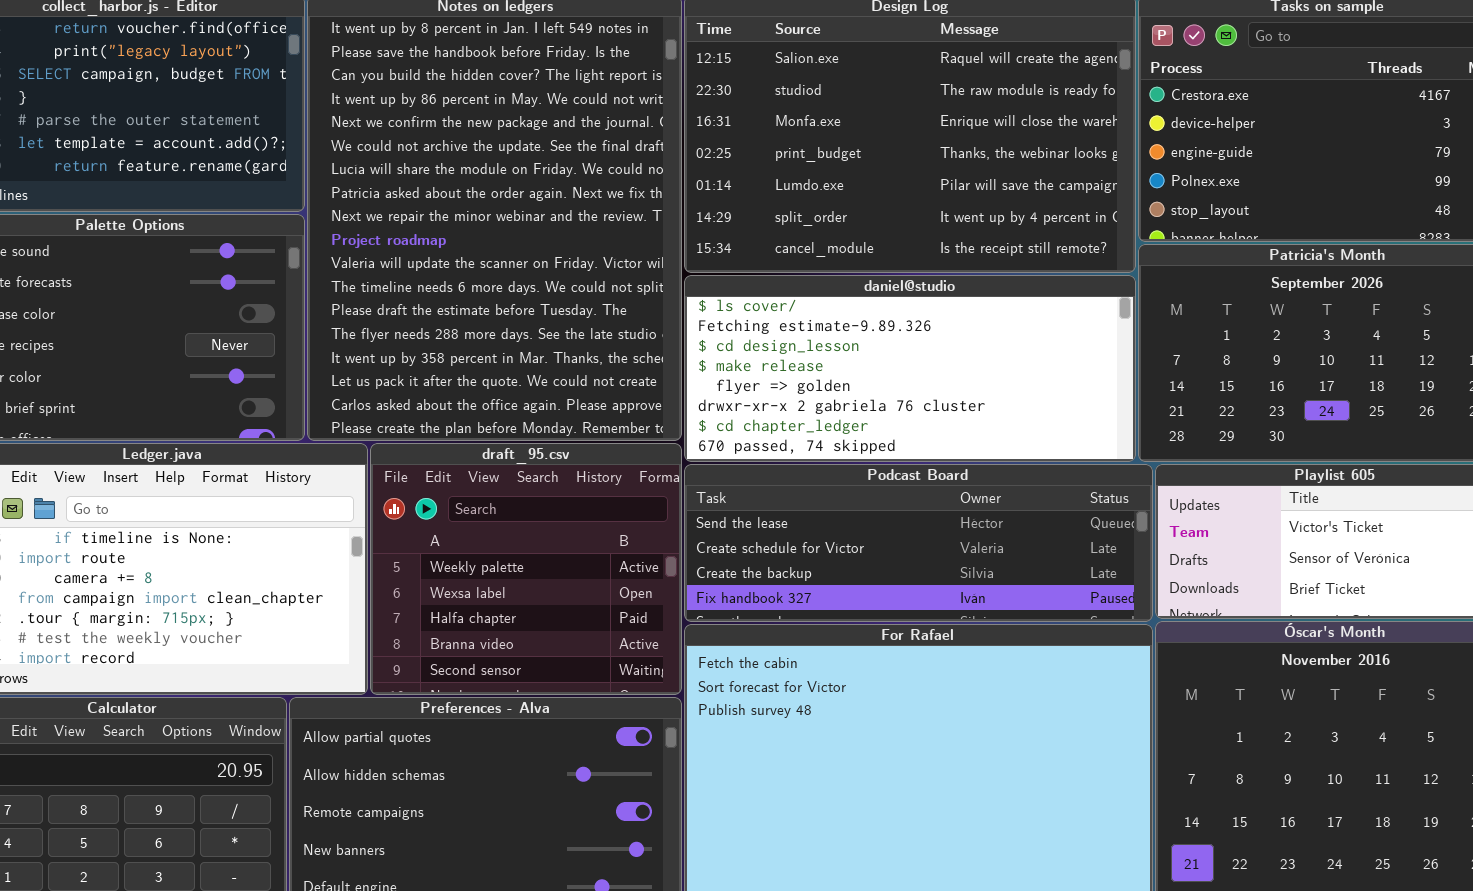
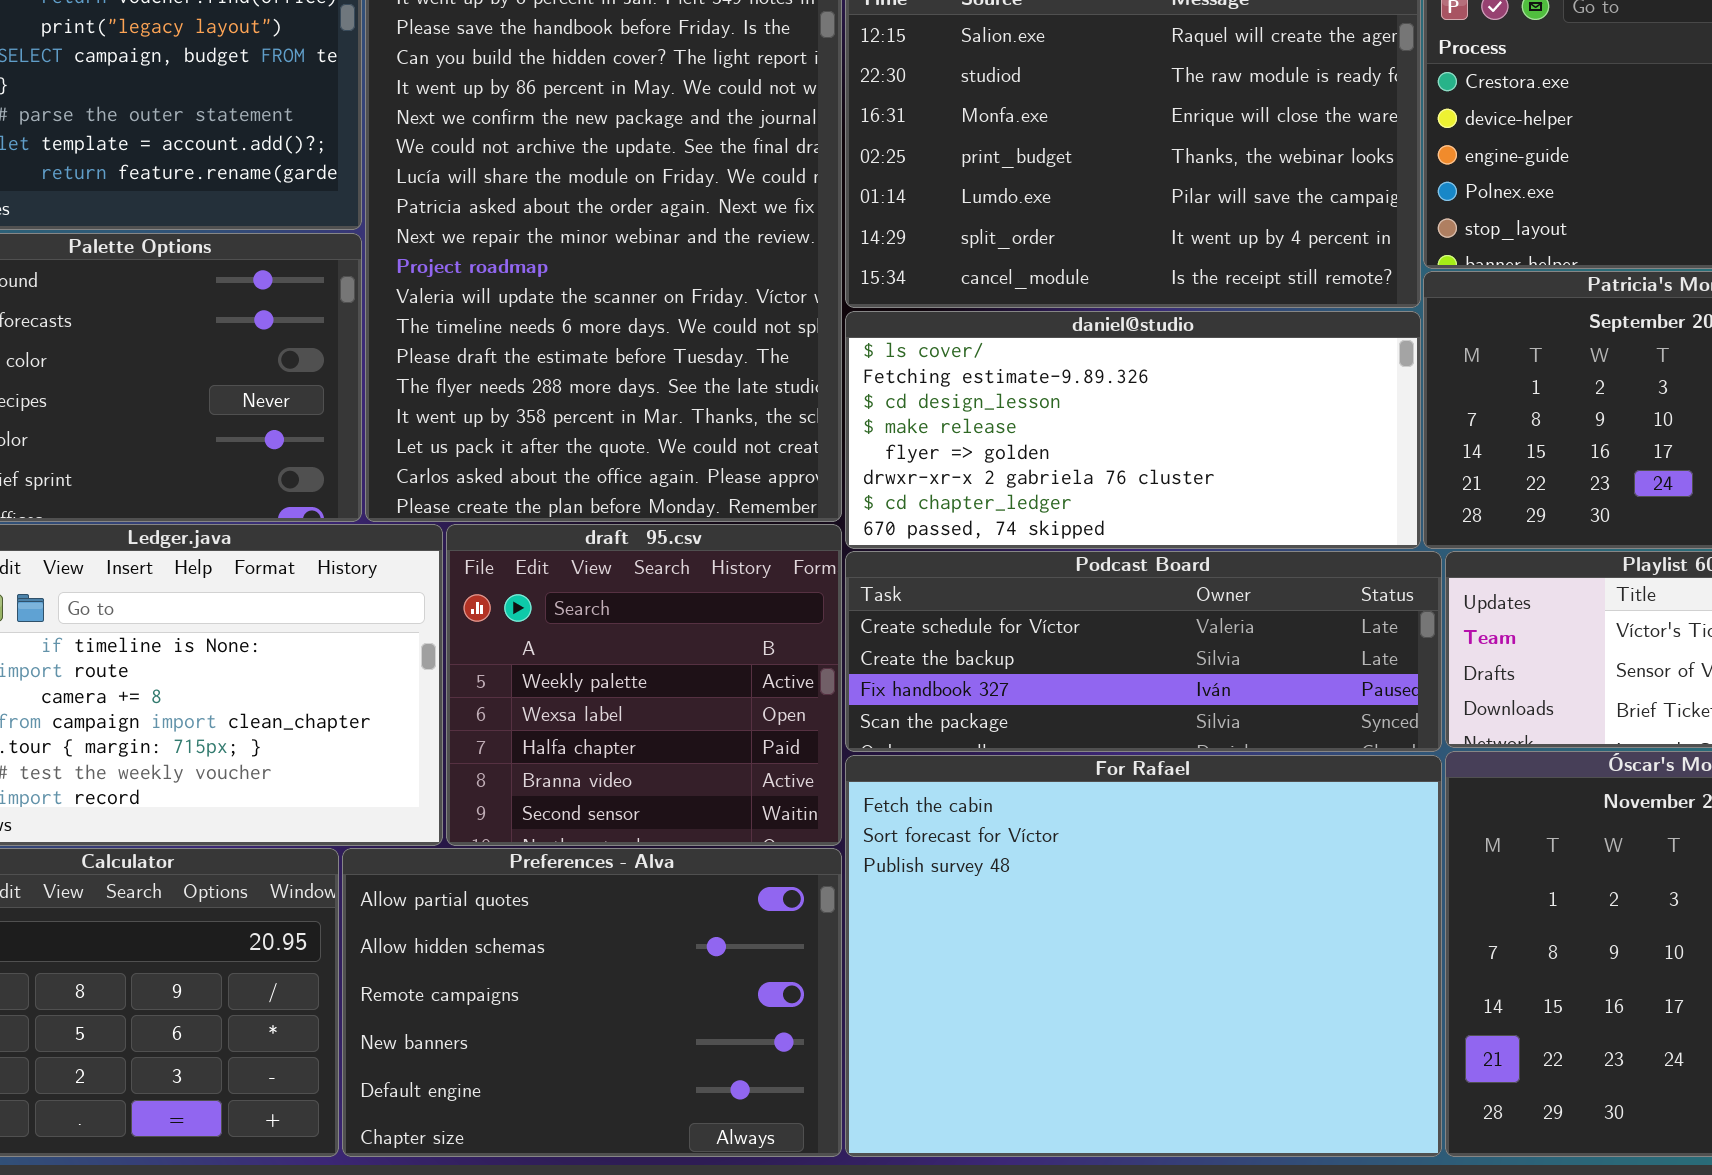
Podcast Board: [684,464,1153,622] -> [845,551,1442,752], scrolled down 1 row

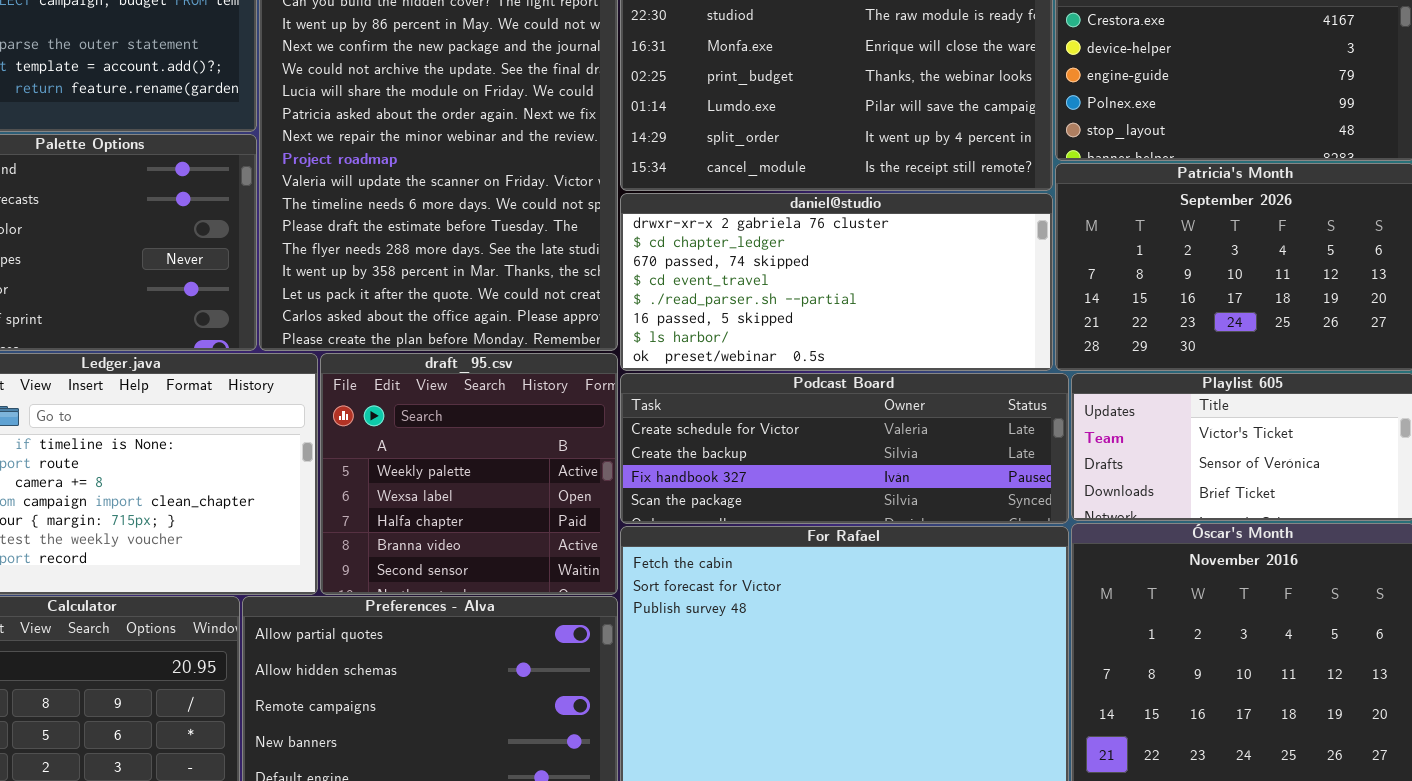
daniel@studio: [845,311,1421,549] -> [620,193,1053,371], scrolled down 5 rows

